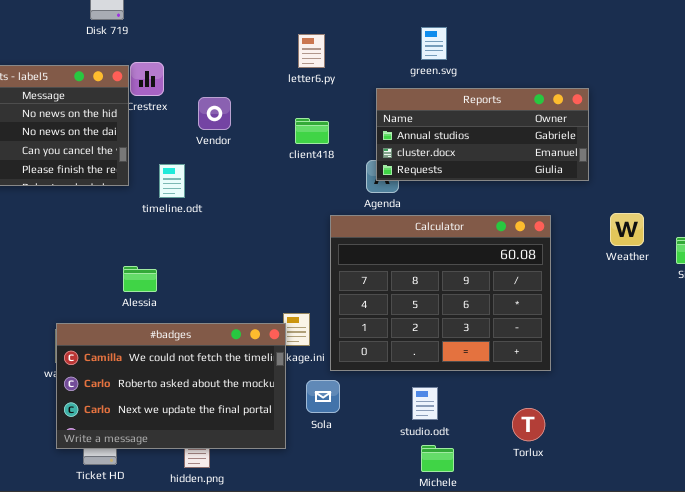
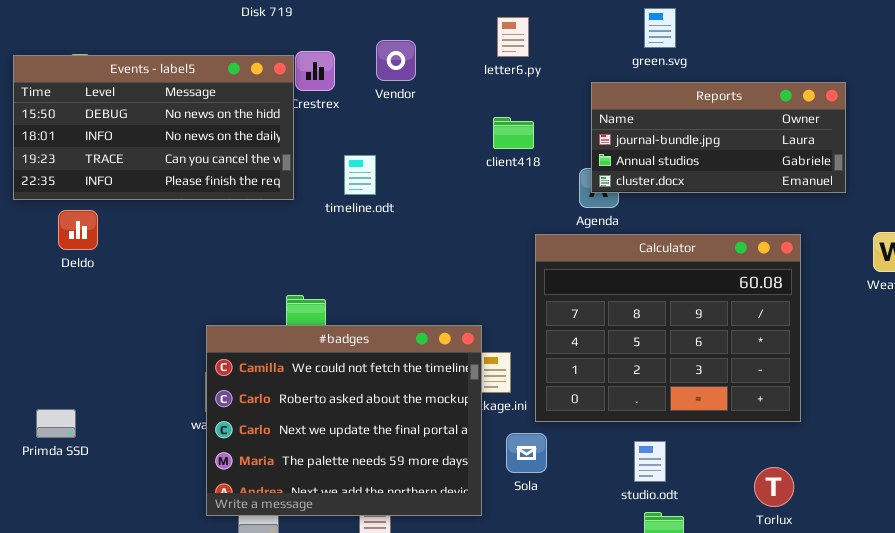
Reports: [376,88,589,181] -> [591,82,846,193], scrolled up 1 row
Vendor: [198,97,231,130] -> [376,40,416,81], moved
timeline.odt: [159,164,185,198] -> [344,155,376,195], moved
#badges: [56,323,286,449] -> [206,325,482,516], resized

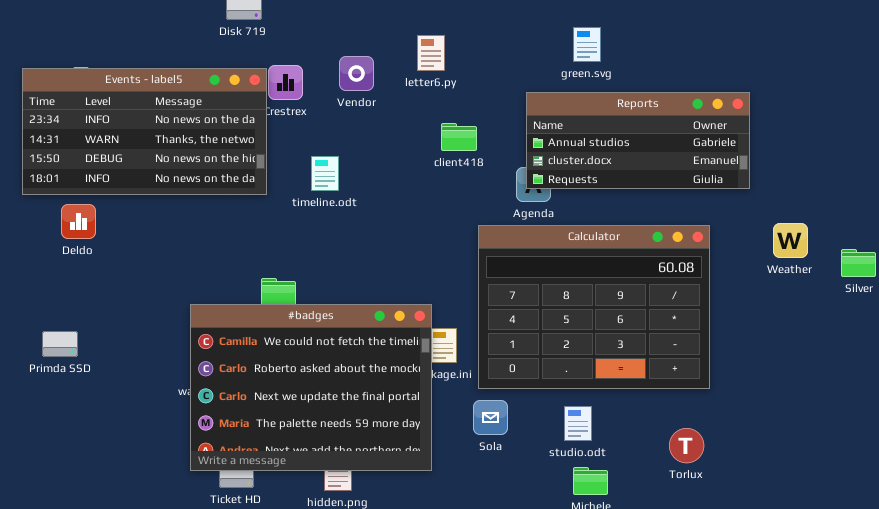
letter6.py: [497,17,529,57] -> [417,35,445,71], moved
Events - label5: [13,55,294,200] -> [22,68,267,195], scrolled up 2 rows
Reports: [591,82,846,193] -> [526,92,750,189], scrolled down 1 row
Primda SSD: [36,409,76,438] -> [42,331,78,357], moved
Sola: [506,433,547,473] -> [473,400,508,435], moved

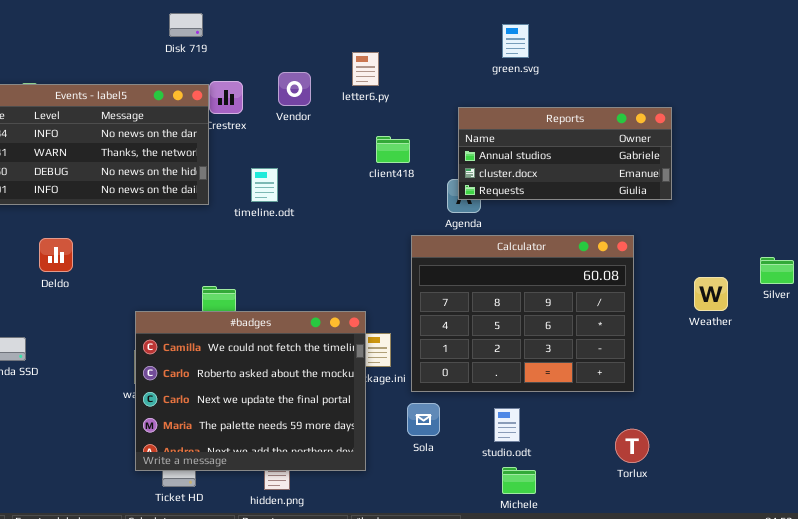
green.svg: [573,27,601,62] -> [502,24,529,58], moved
Deldo: [61,204,96,239] -> [39,238,73,272], moved
Weather: [773,223,808,258] -> [694,277,728,311], moved
Torlux: [669,428,704,463] -> [615,429,649,463], moved

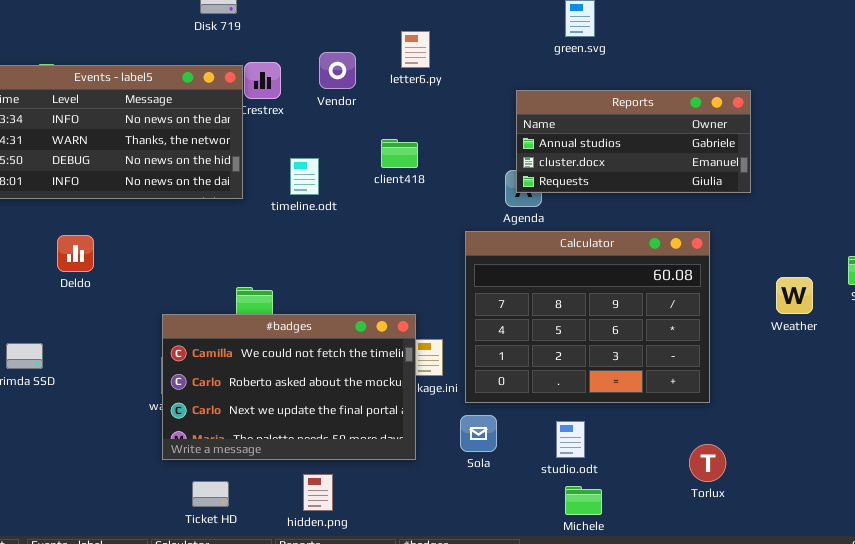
client418: [376,136,410,163] -> [381,139,418,168], moved
#badges: [135,311,366,471] -> [162,314,416,460], resized

